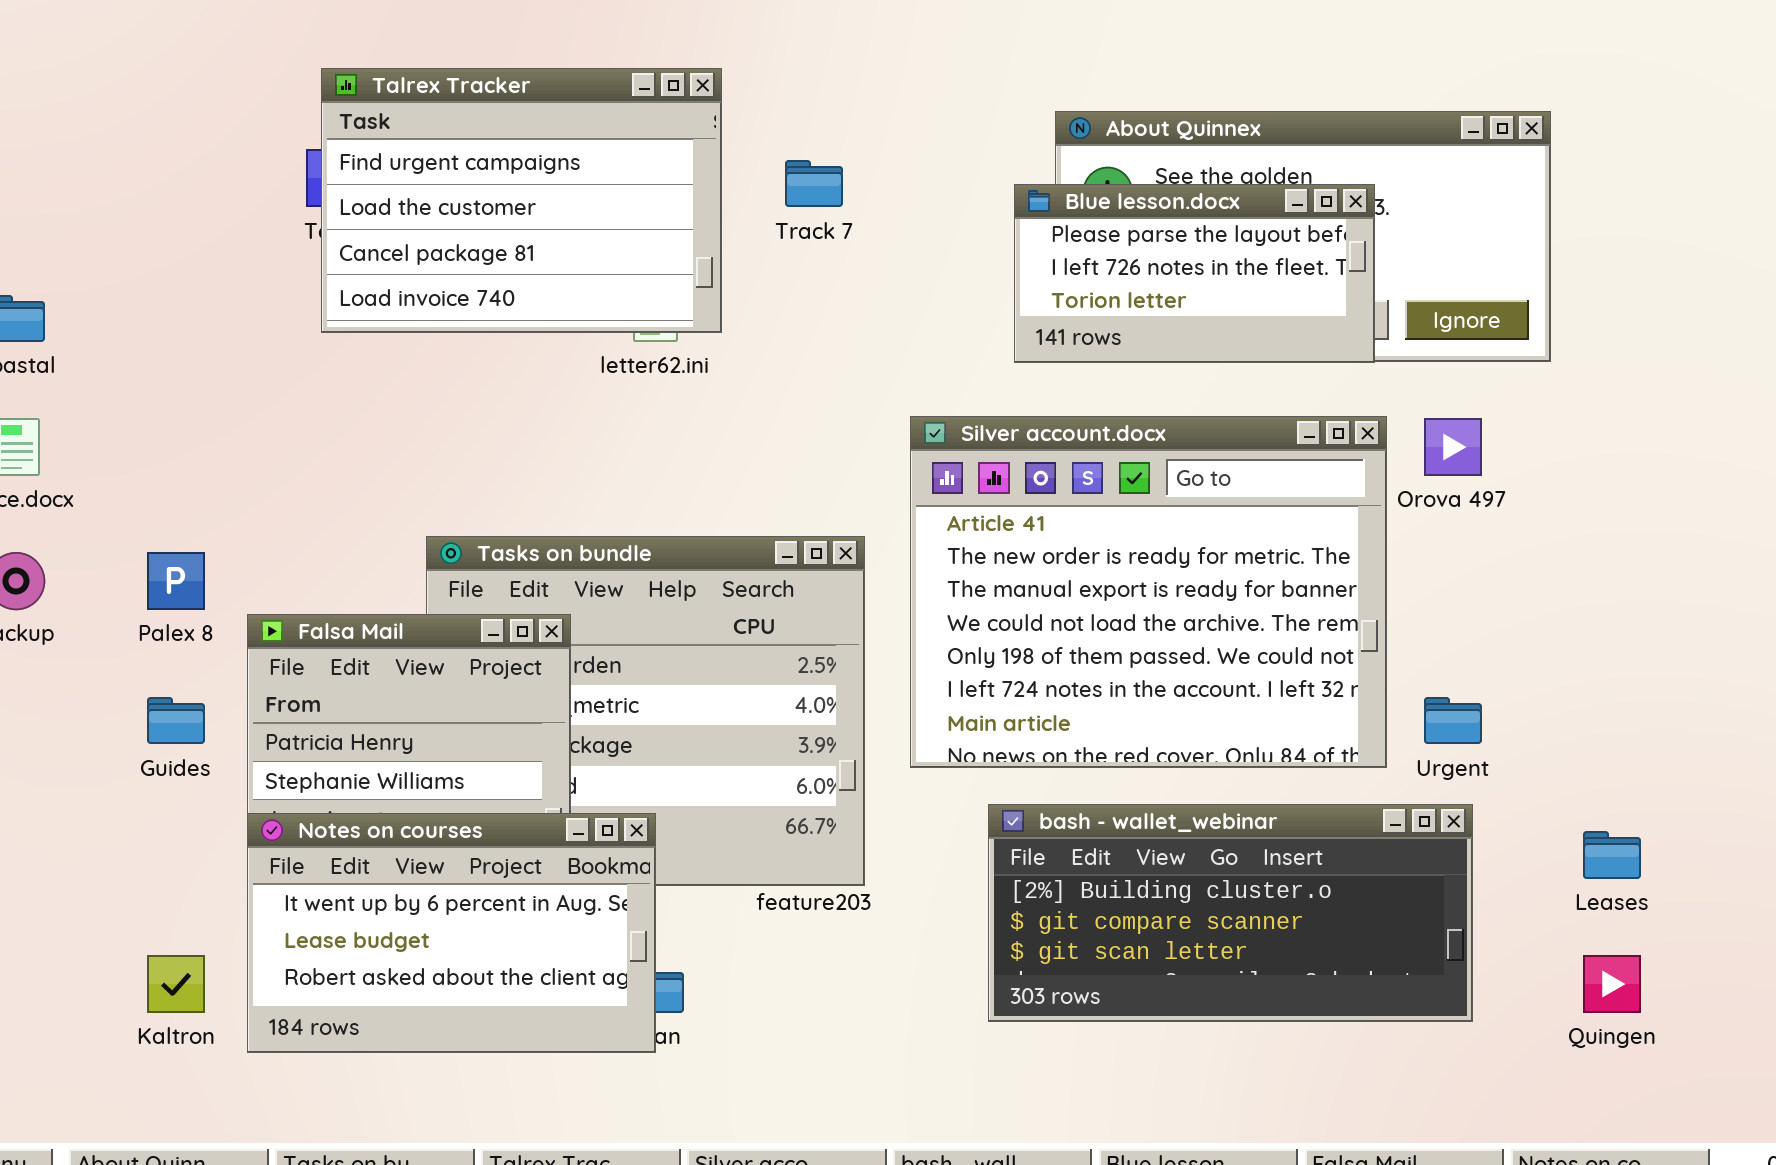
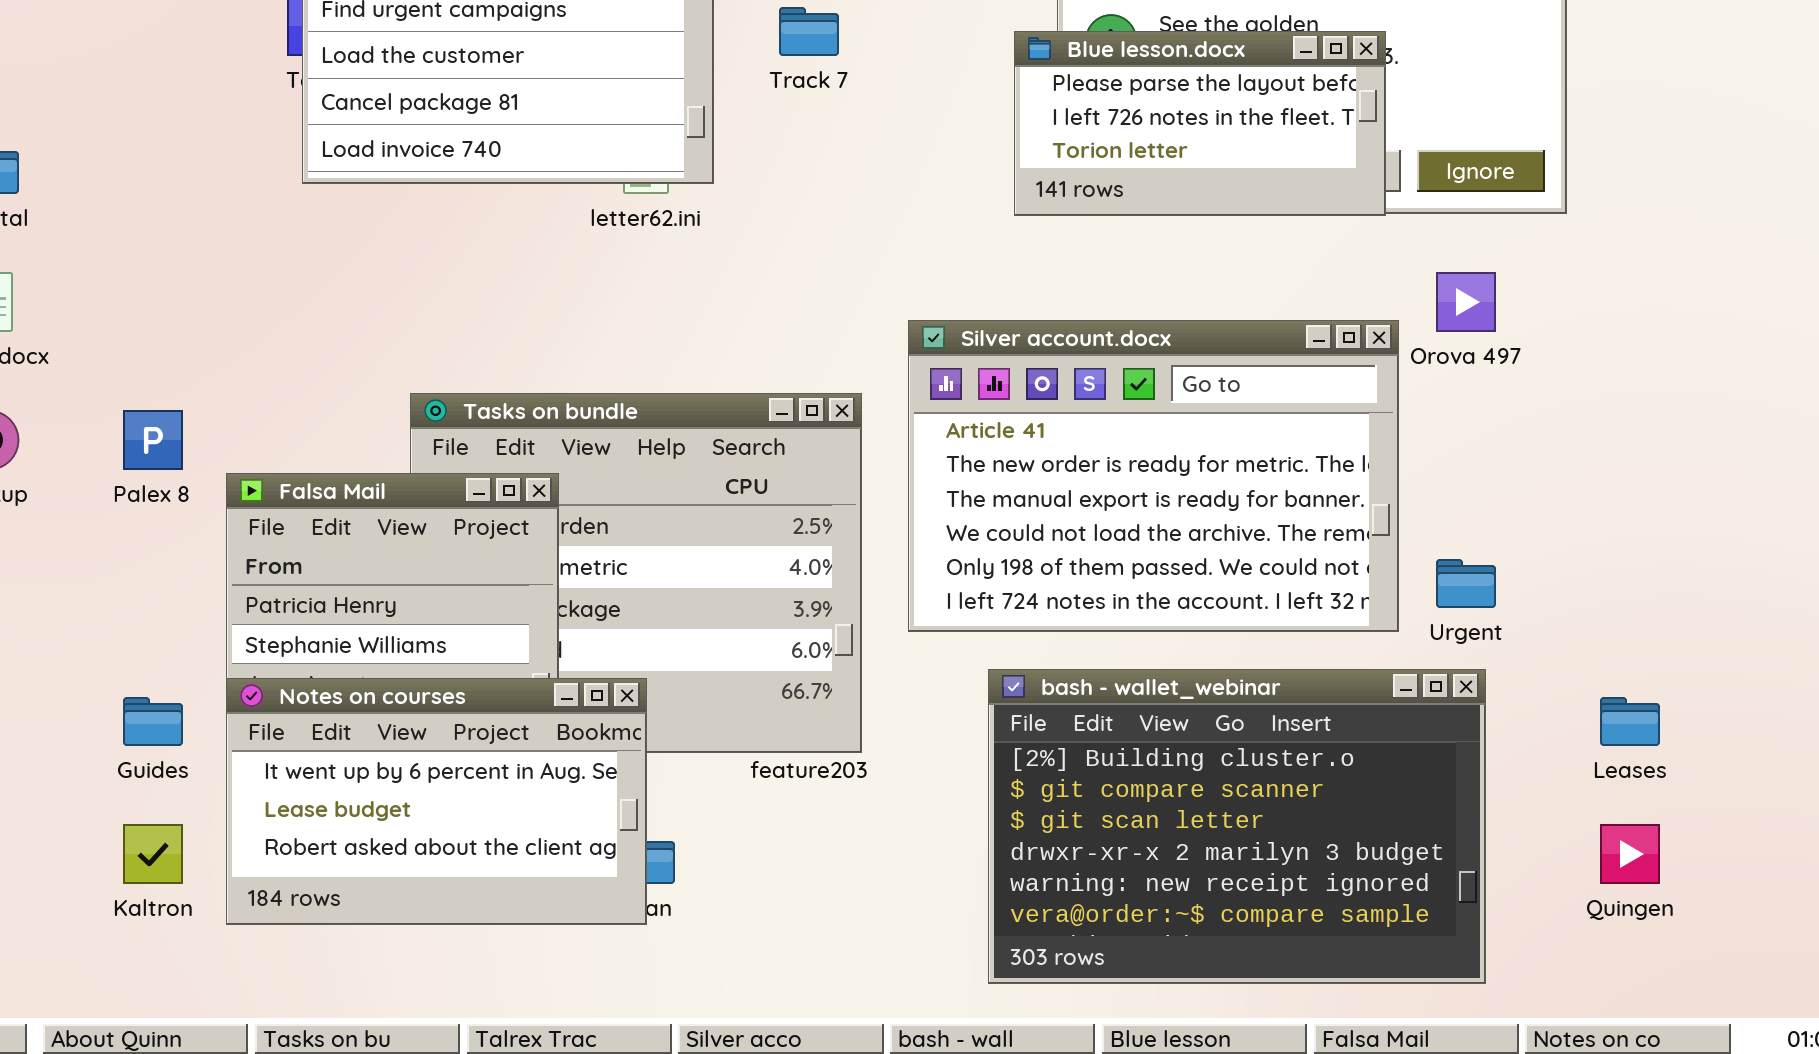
Silver account.docx: [910,416,1387,768] -> [908,320,1399,632], resized
Guides: [147,697,205,744] -> [123,697,183,746], moved
bash - wallet_webinar: [988,804,1473,1022] -> [988,669,1486,984], resized

